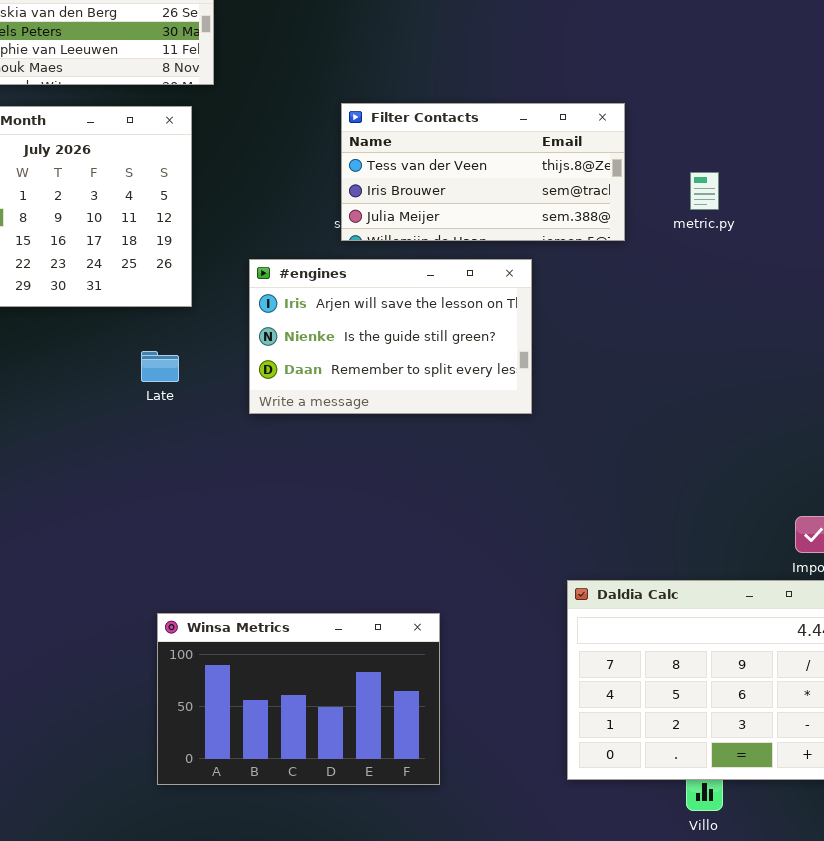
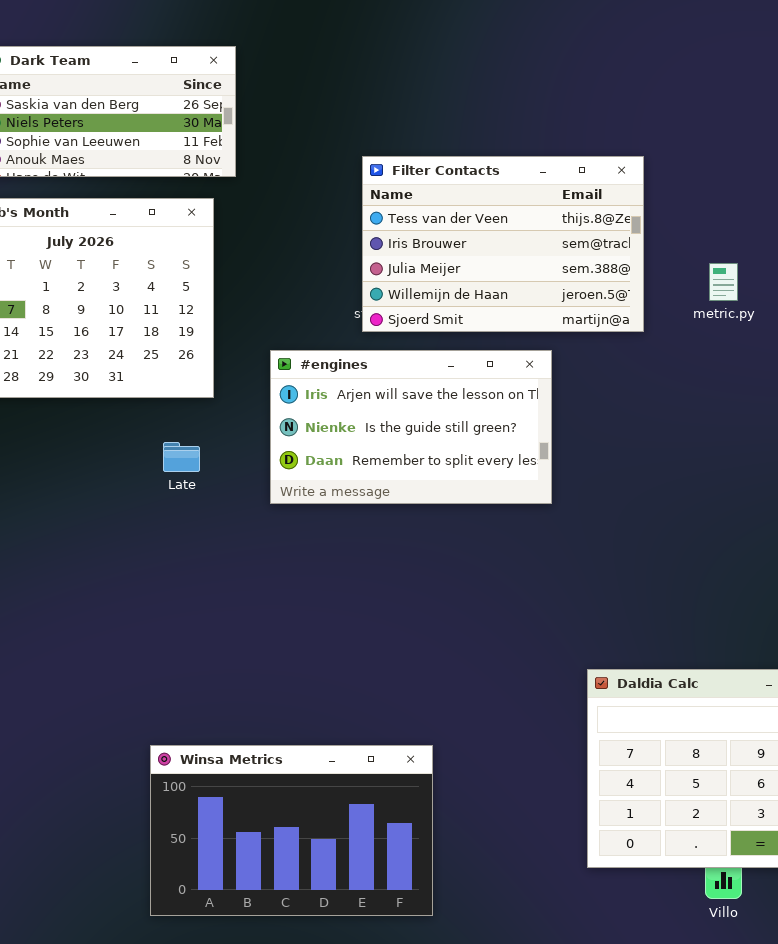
Filter Contacts: [341,103,625,241] -> [362,156,644,332], resized
Winsa Metrics: [157,613,440,785] -> [150,745,433,916], moved

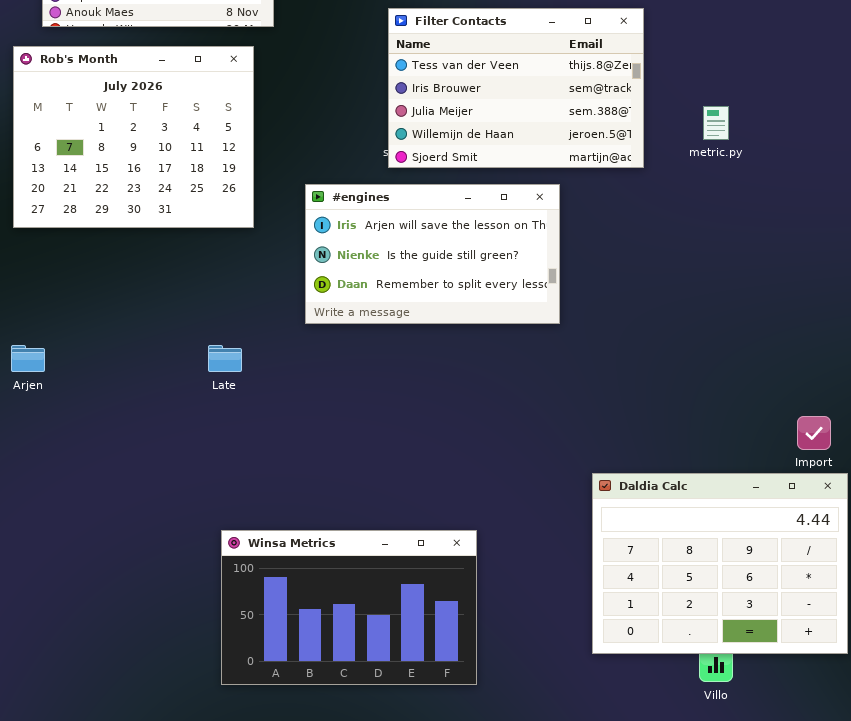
Late: [163,442,200,472] -> [208,345,242,372], moved
Winsa Metrics: [150,745,433,916] -> [221,530,477,685], moved

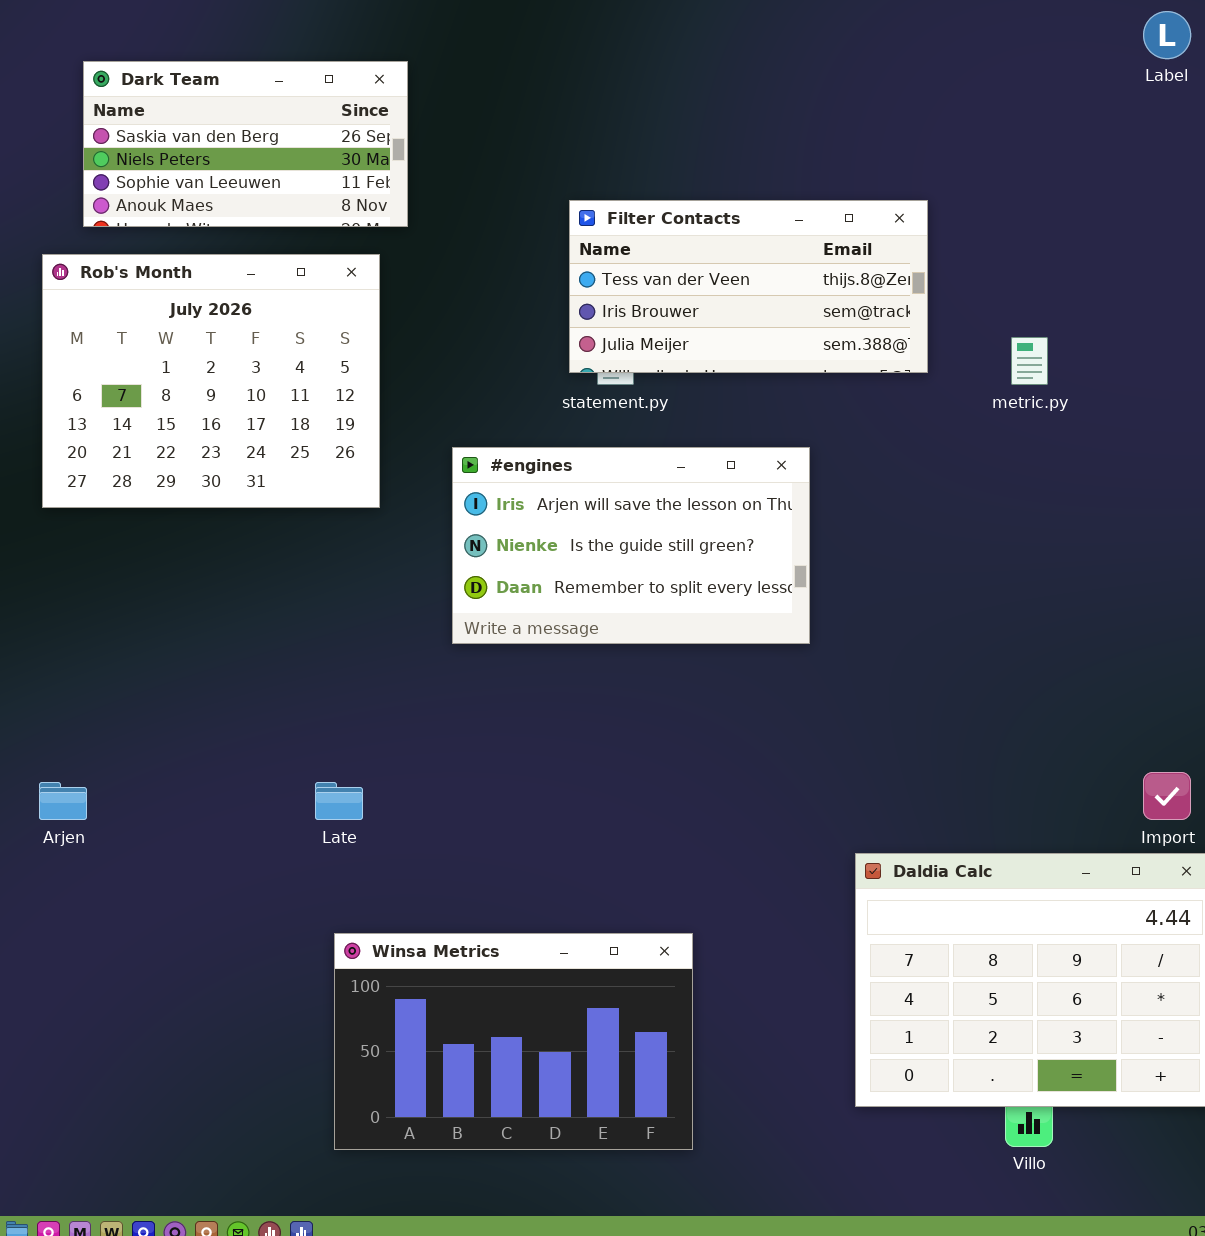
Filter Contacts: [388,8,644,168] -> [569,200,928,373], resized
Arjen: [11,345,45,372] -> [39,782,87,820], moved
Late: [208,345,242,372] -> [315,782,363,820], moved

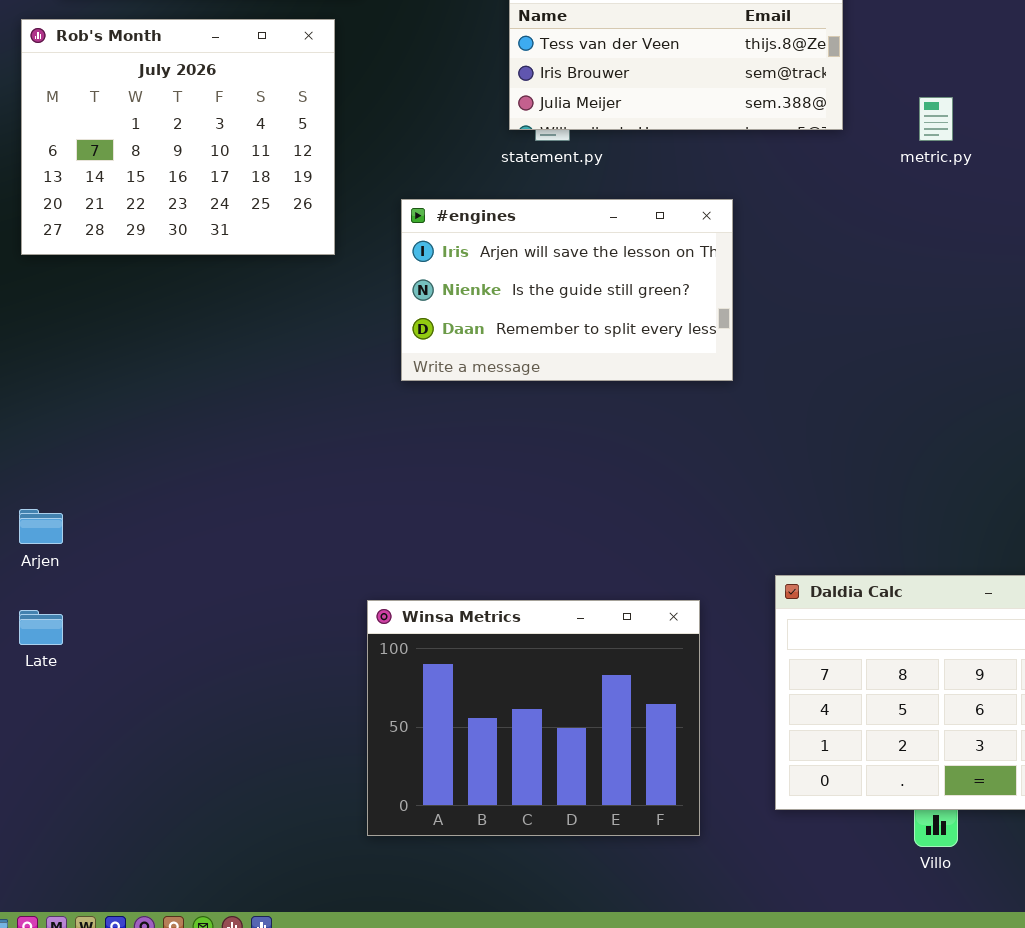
Late: [315,782,363,820] -> [19,610,63,645], moved
Winsa Metrics: [334,933,693,1150] -> [367,600,700,836], moved, resized

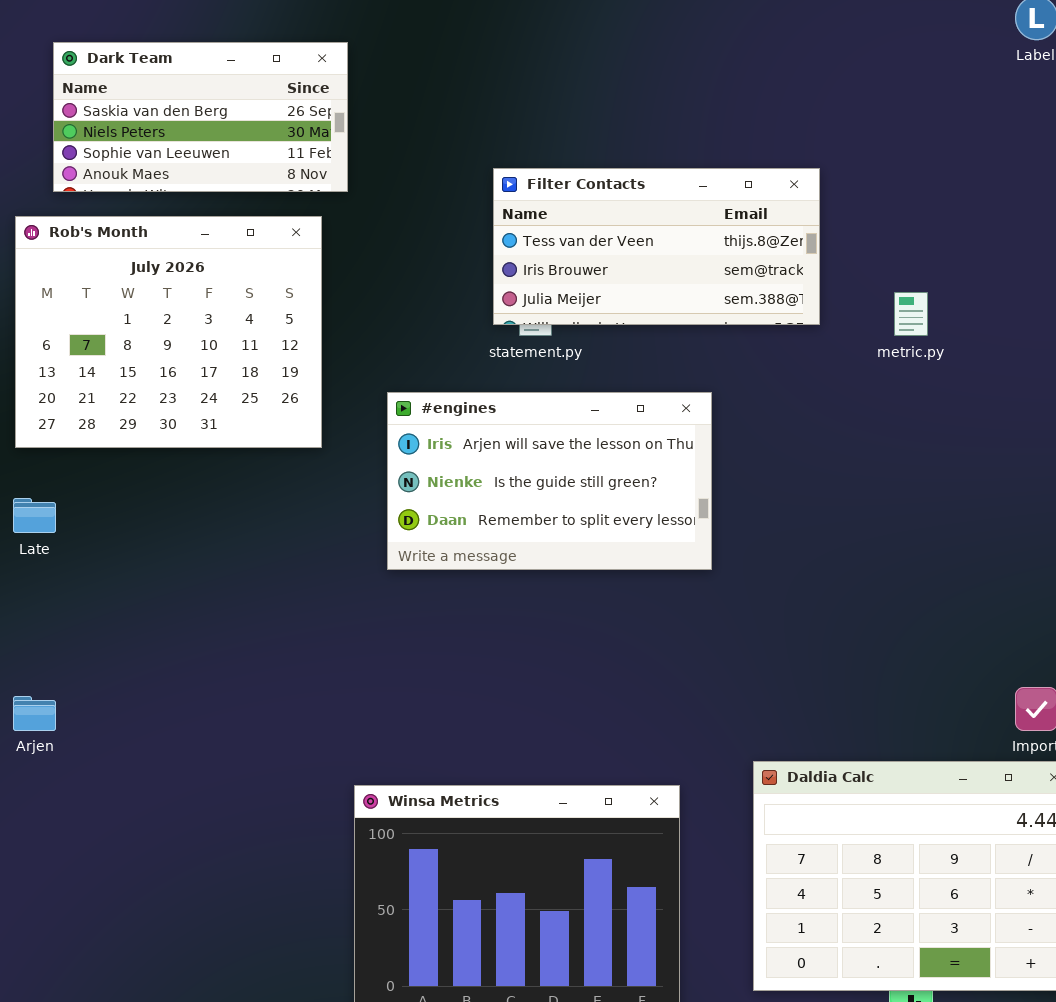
Late: [19,610,63,645] -> [13,498,56,533], moved

